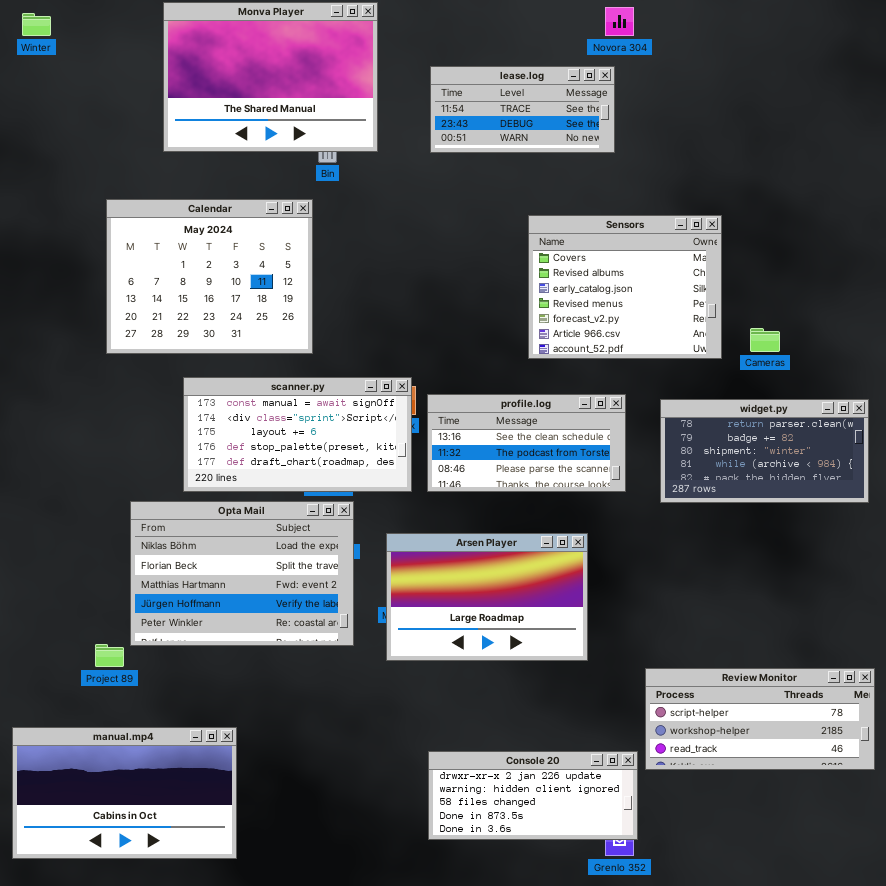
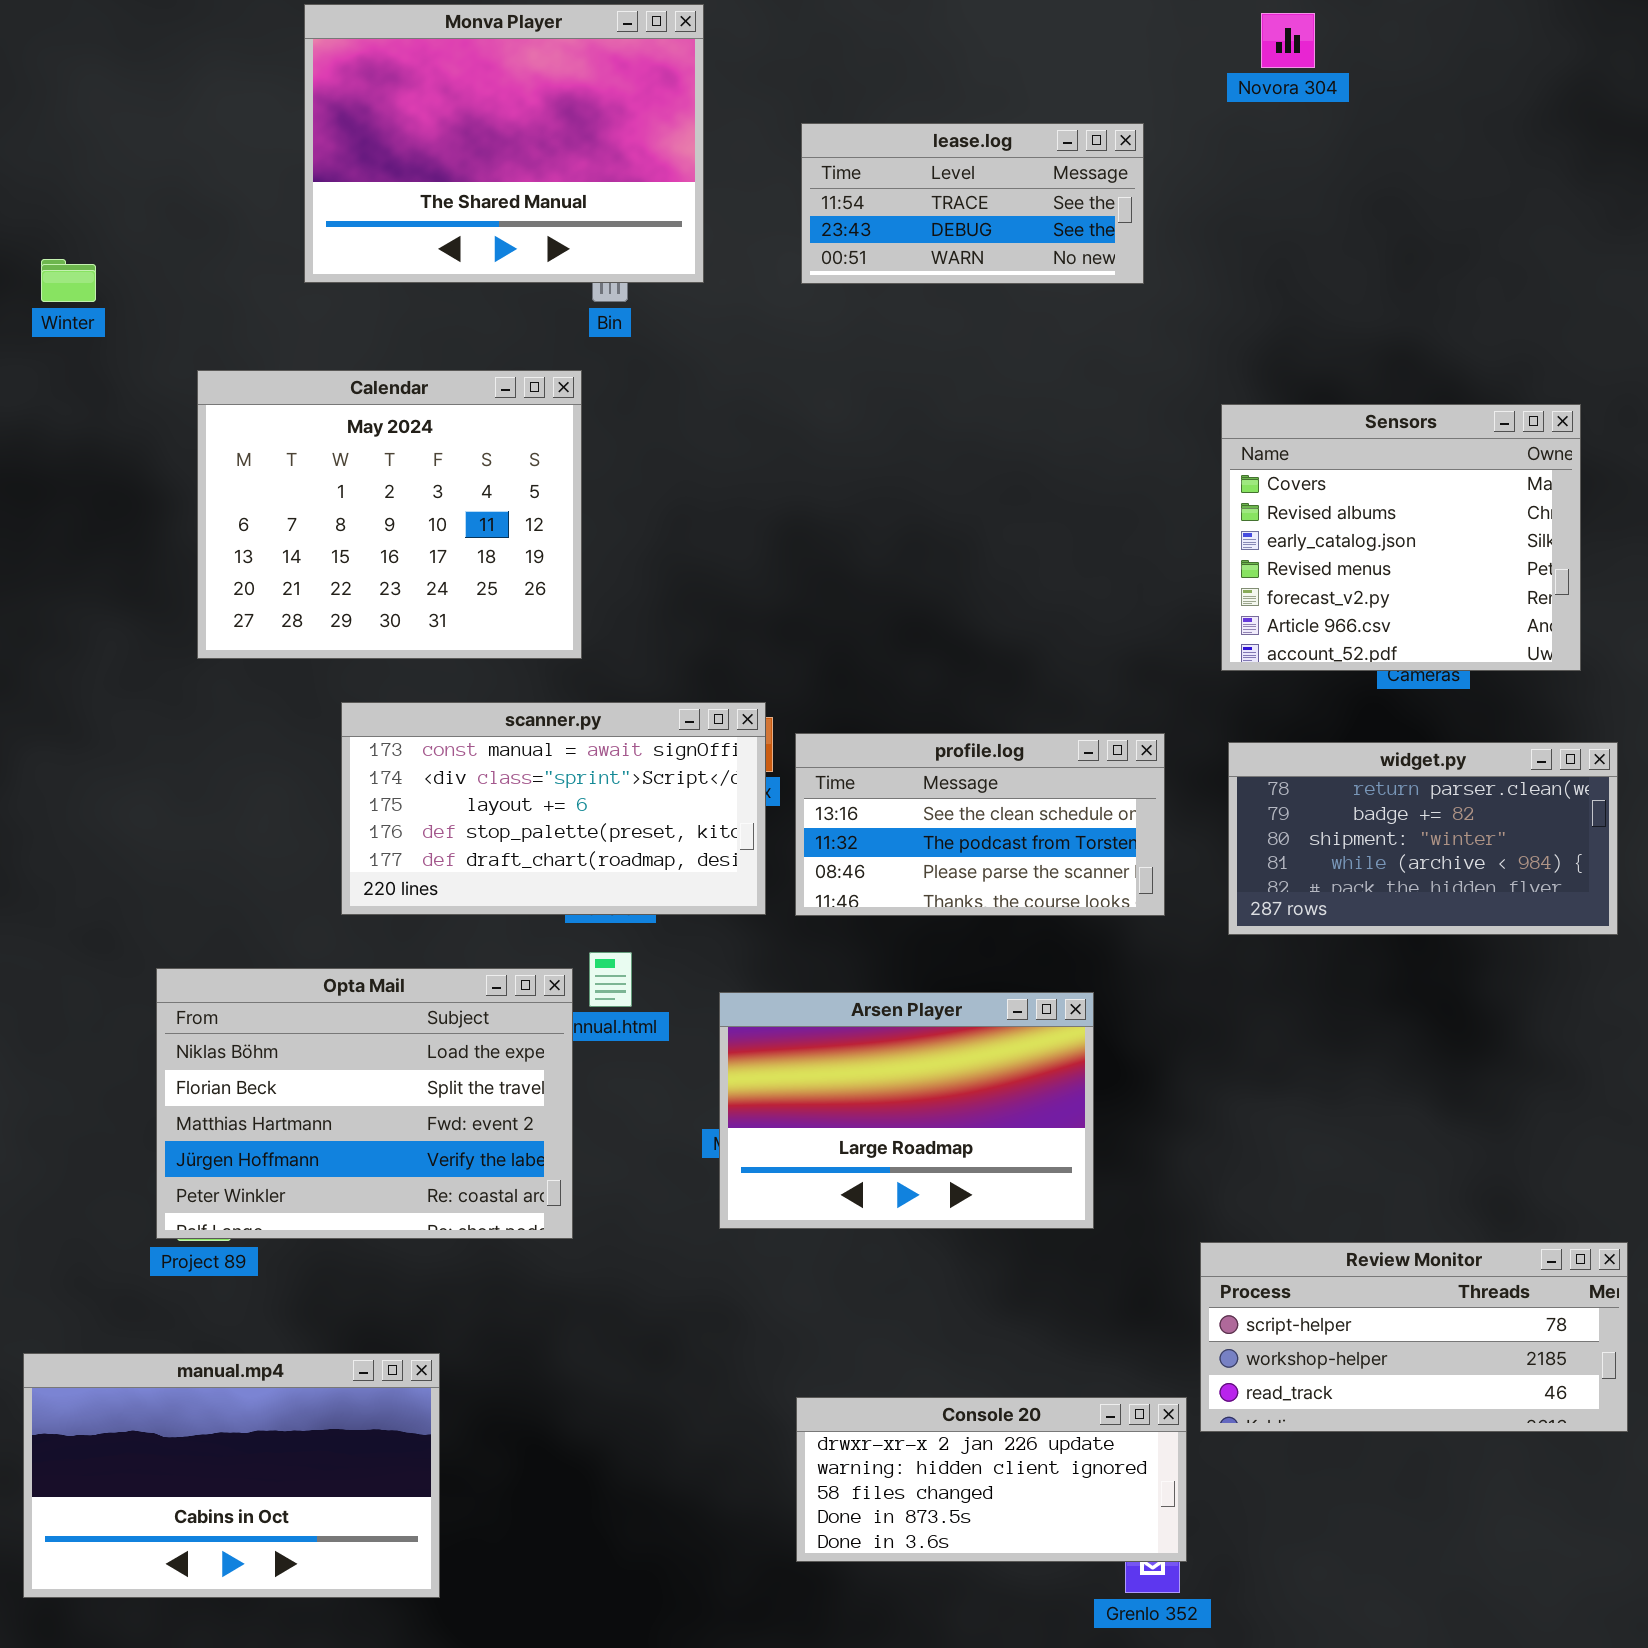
Novora 304: [605,7,634,36] -> [1261,13,1315,68], moved
Winter: [22,13,51,36] -> [41,259,96,302], moved
Sensors: [528,215,722,359] -> [1221,404,1581,671], moved
Opta Mail: [130,501,354,646] -> [156,968,573,1239], moved

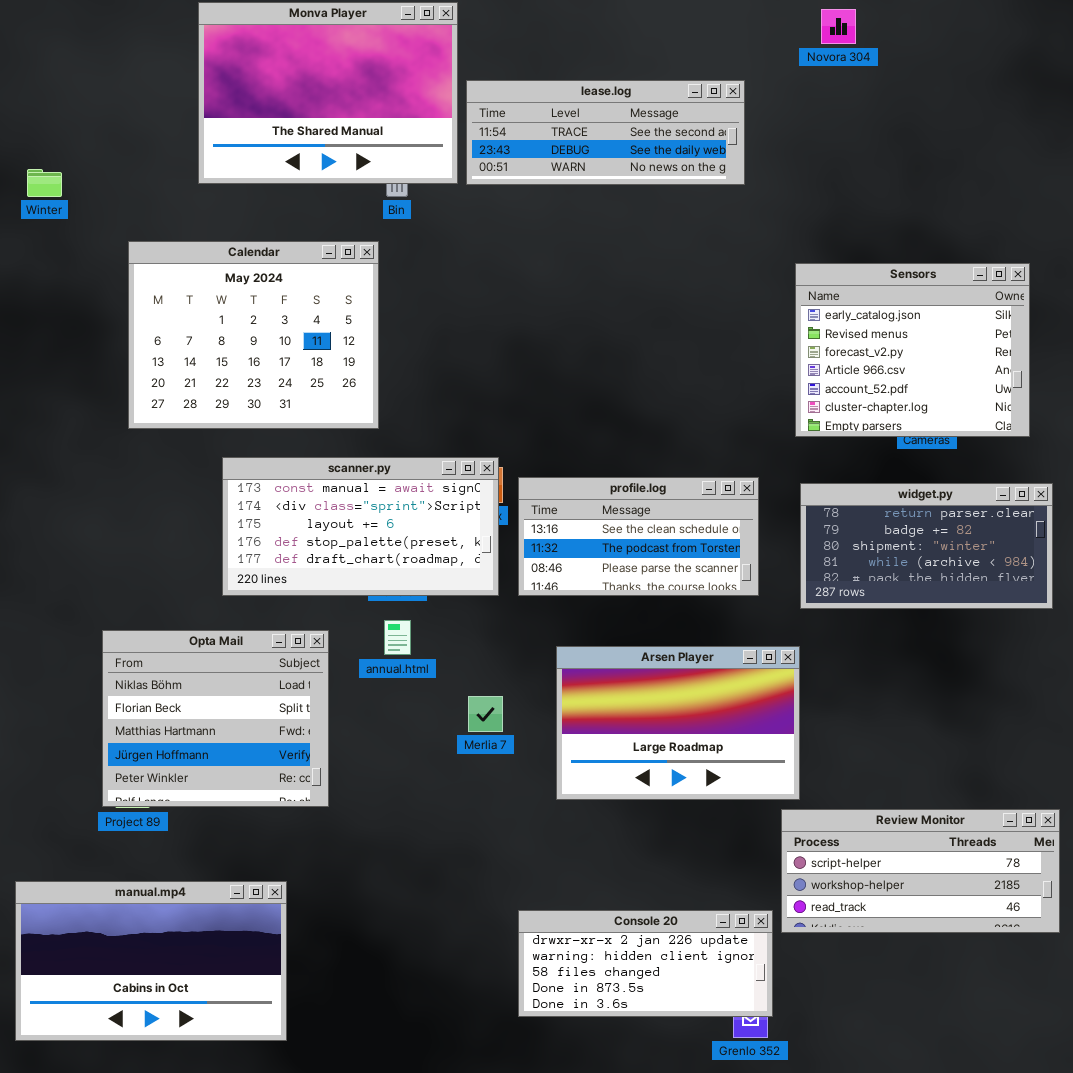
lease.log: [801,123,1144,284] -> [466,80,745,185], resized
Sensors: [1221,404,1581,671] -> [795,263,1030,437], scrolled down 2 rows
Opta Mail: [156,968,573,1239] -> [102,630,329,807], resized
Arsen Player: [719,992,1094,1229] -> [556,646,800,800], moved

